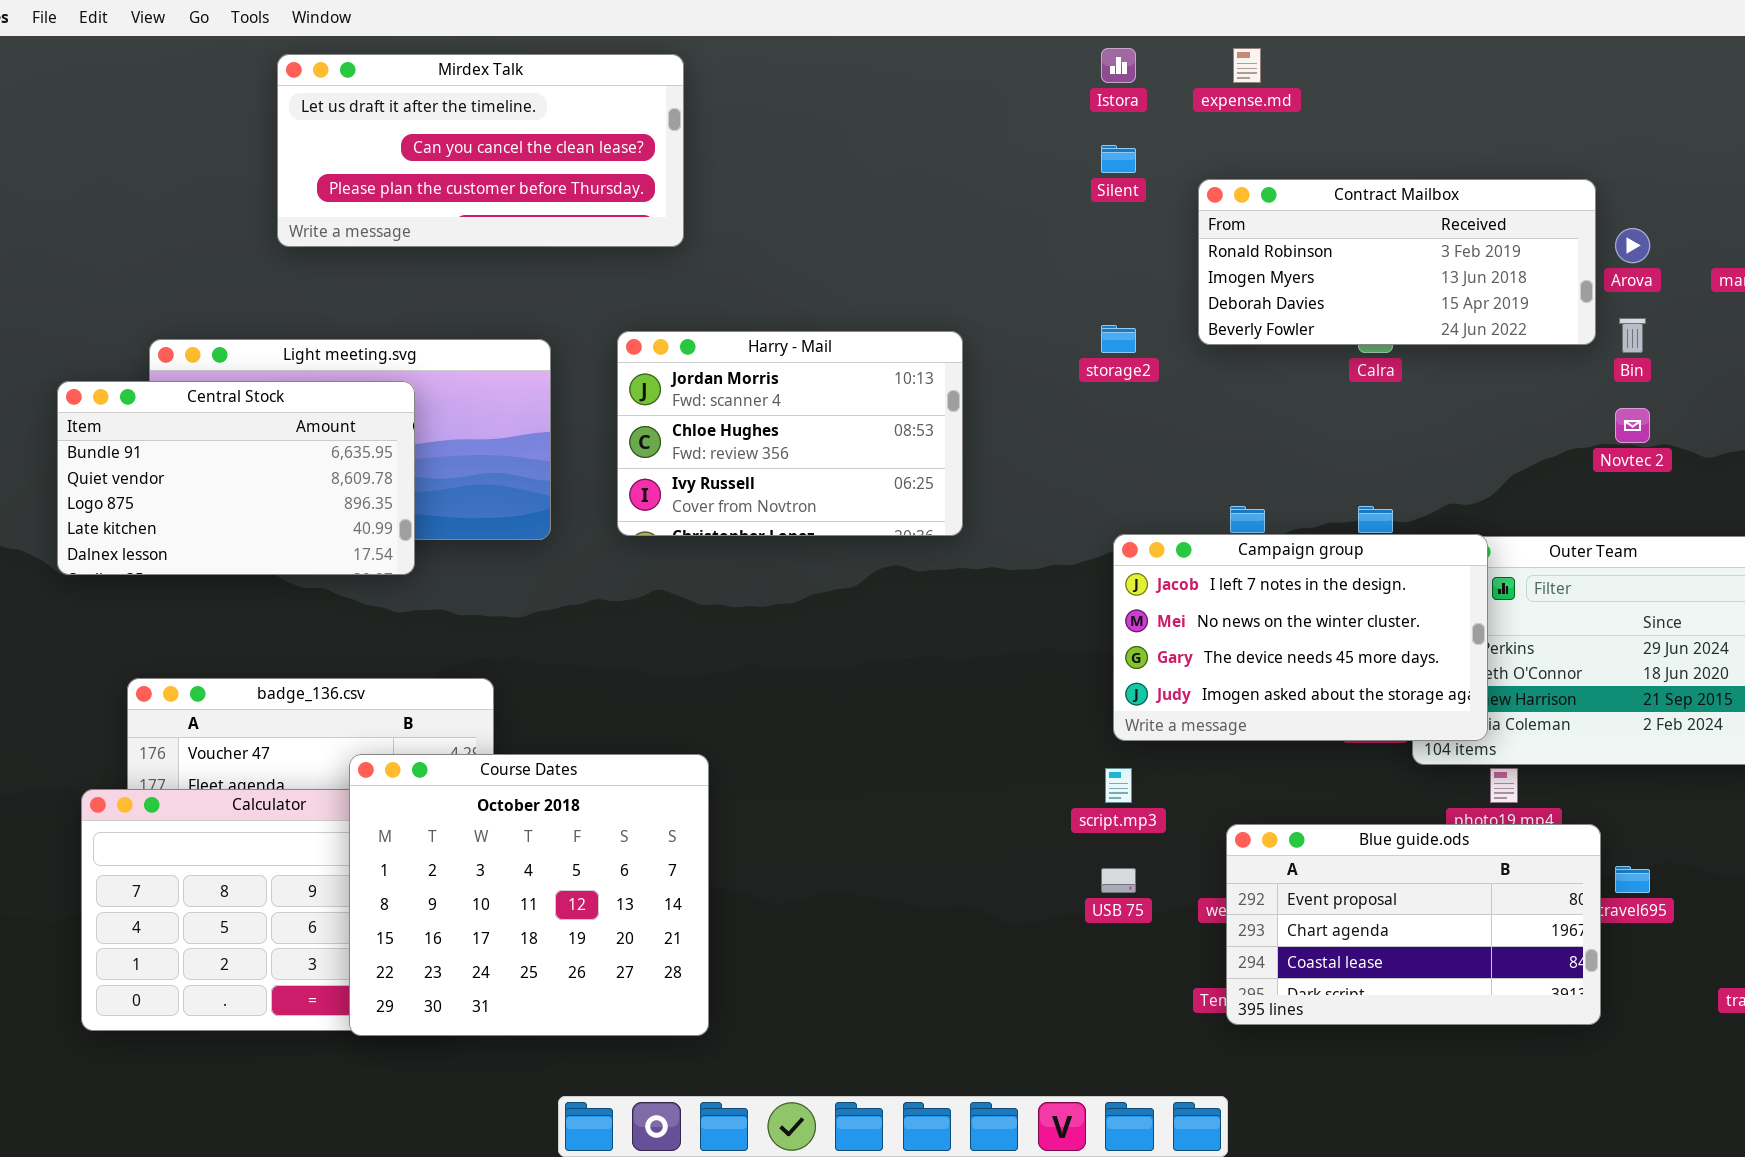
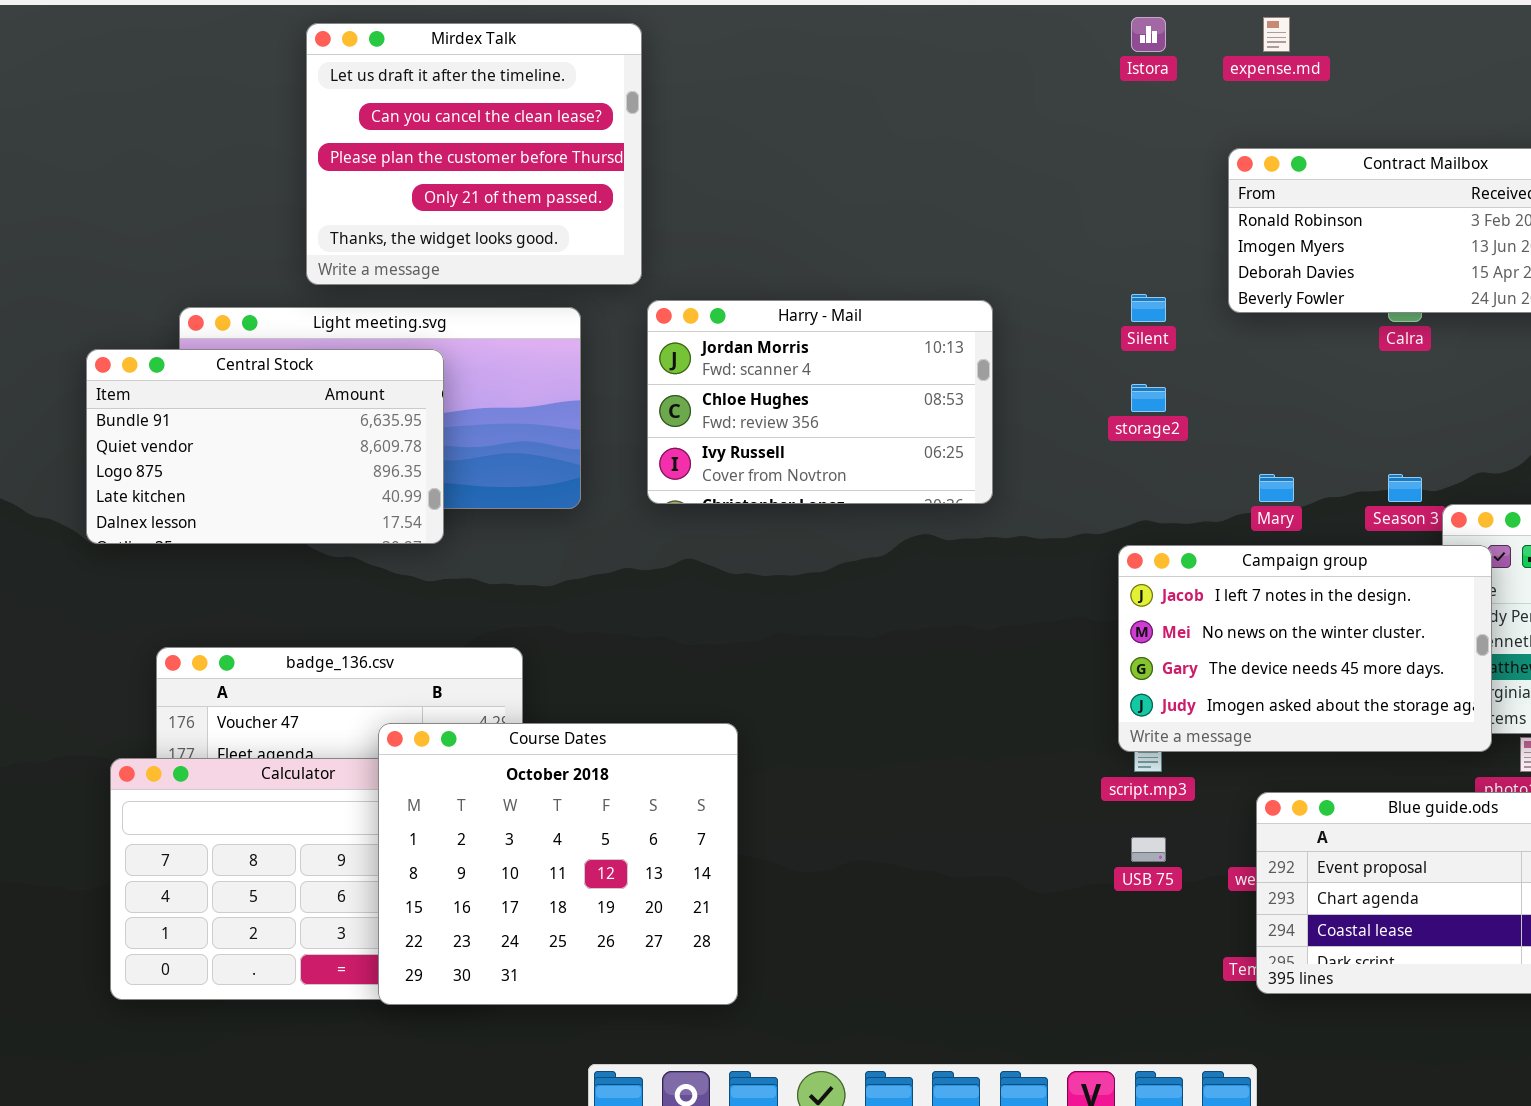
Mirdex Talk: [277,54,684,247] -> [306,23,642,285], resized
Silent: [1101,145,1136,173] -> [1131,294,1166,322], moved
storage2: [1101,325,1136,353] -> [1131,384,1166,412], moved
Campaign group: [1113,534,1488,741] -> [1118,545,1492,752], moved

